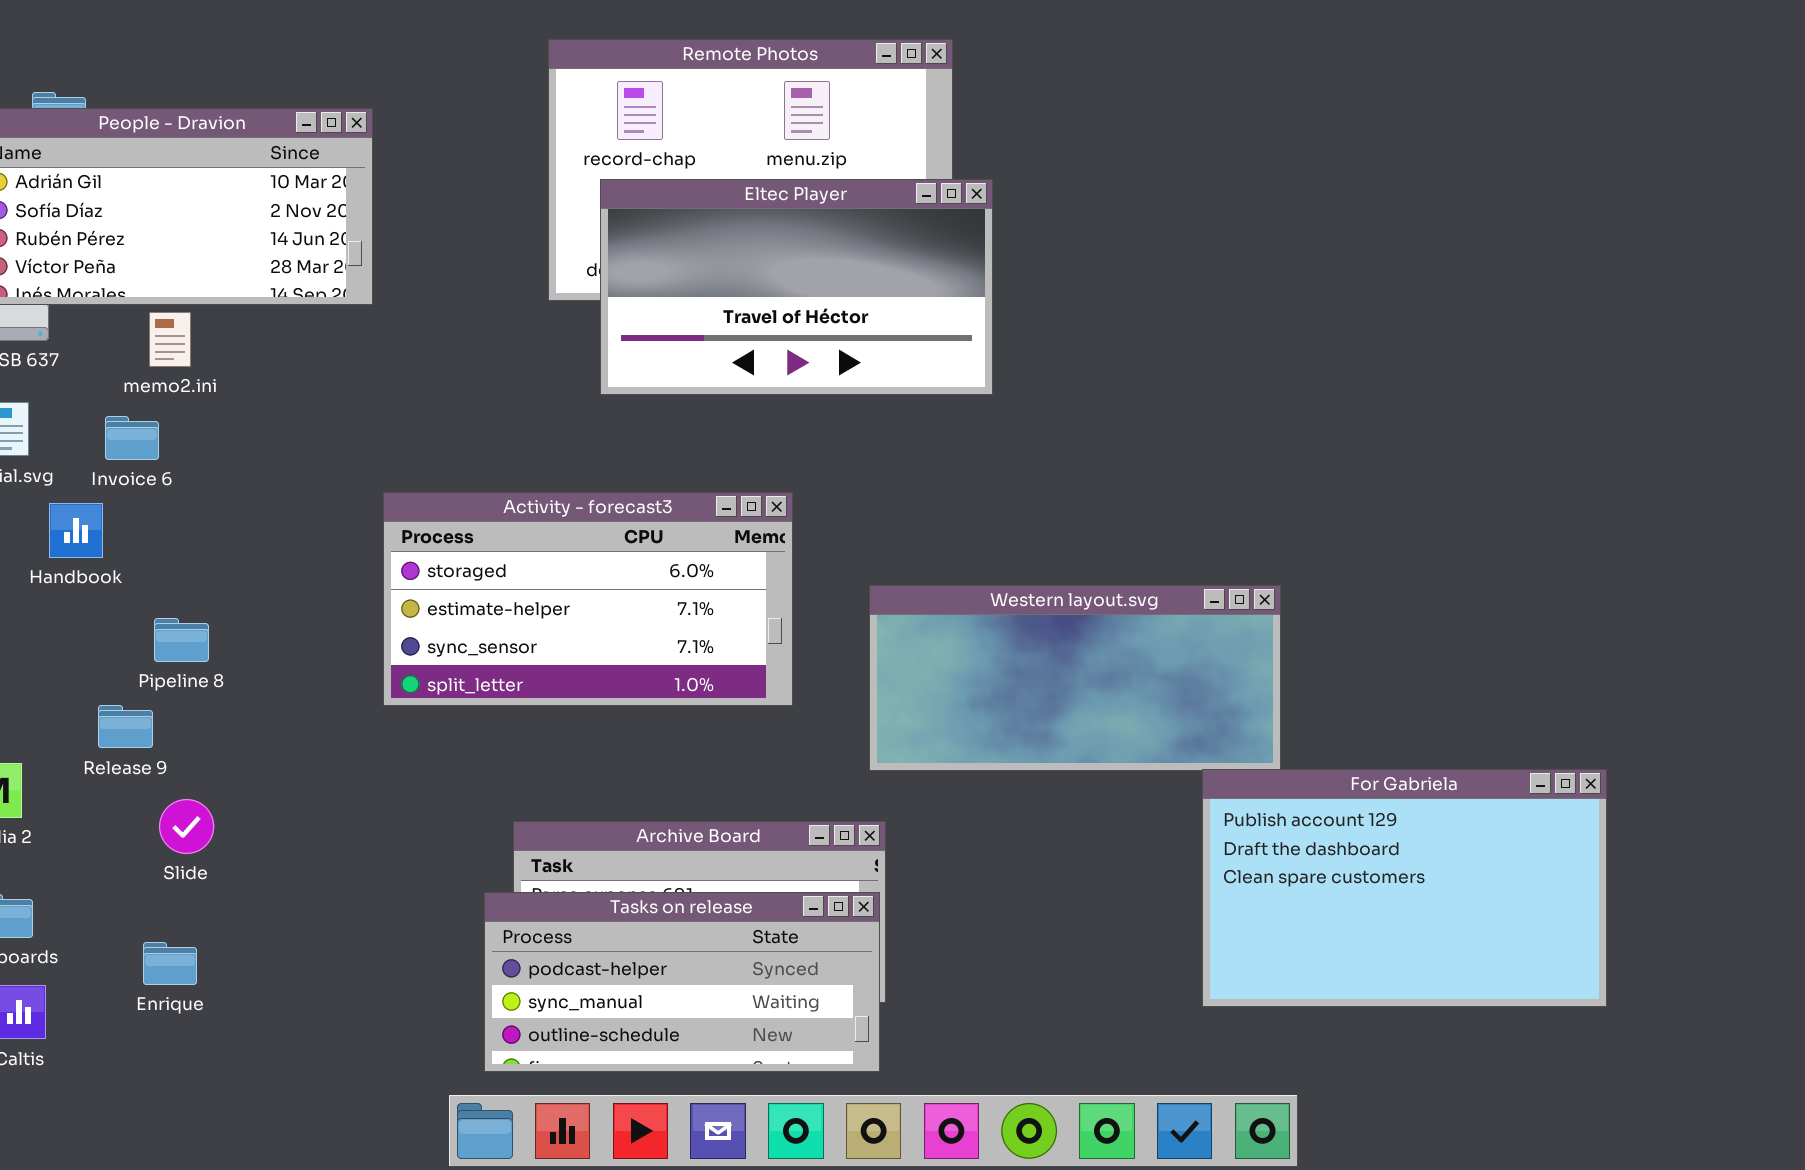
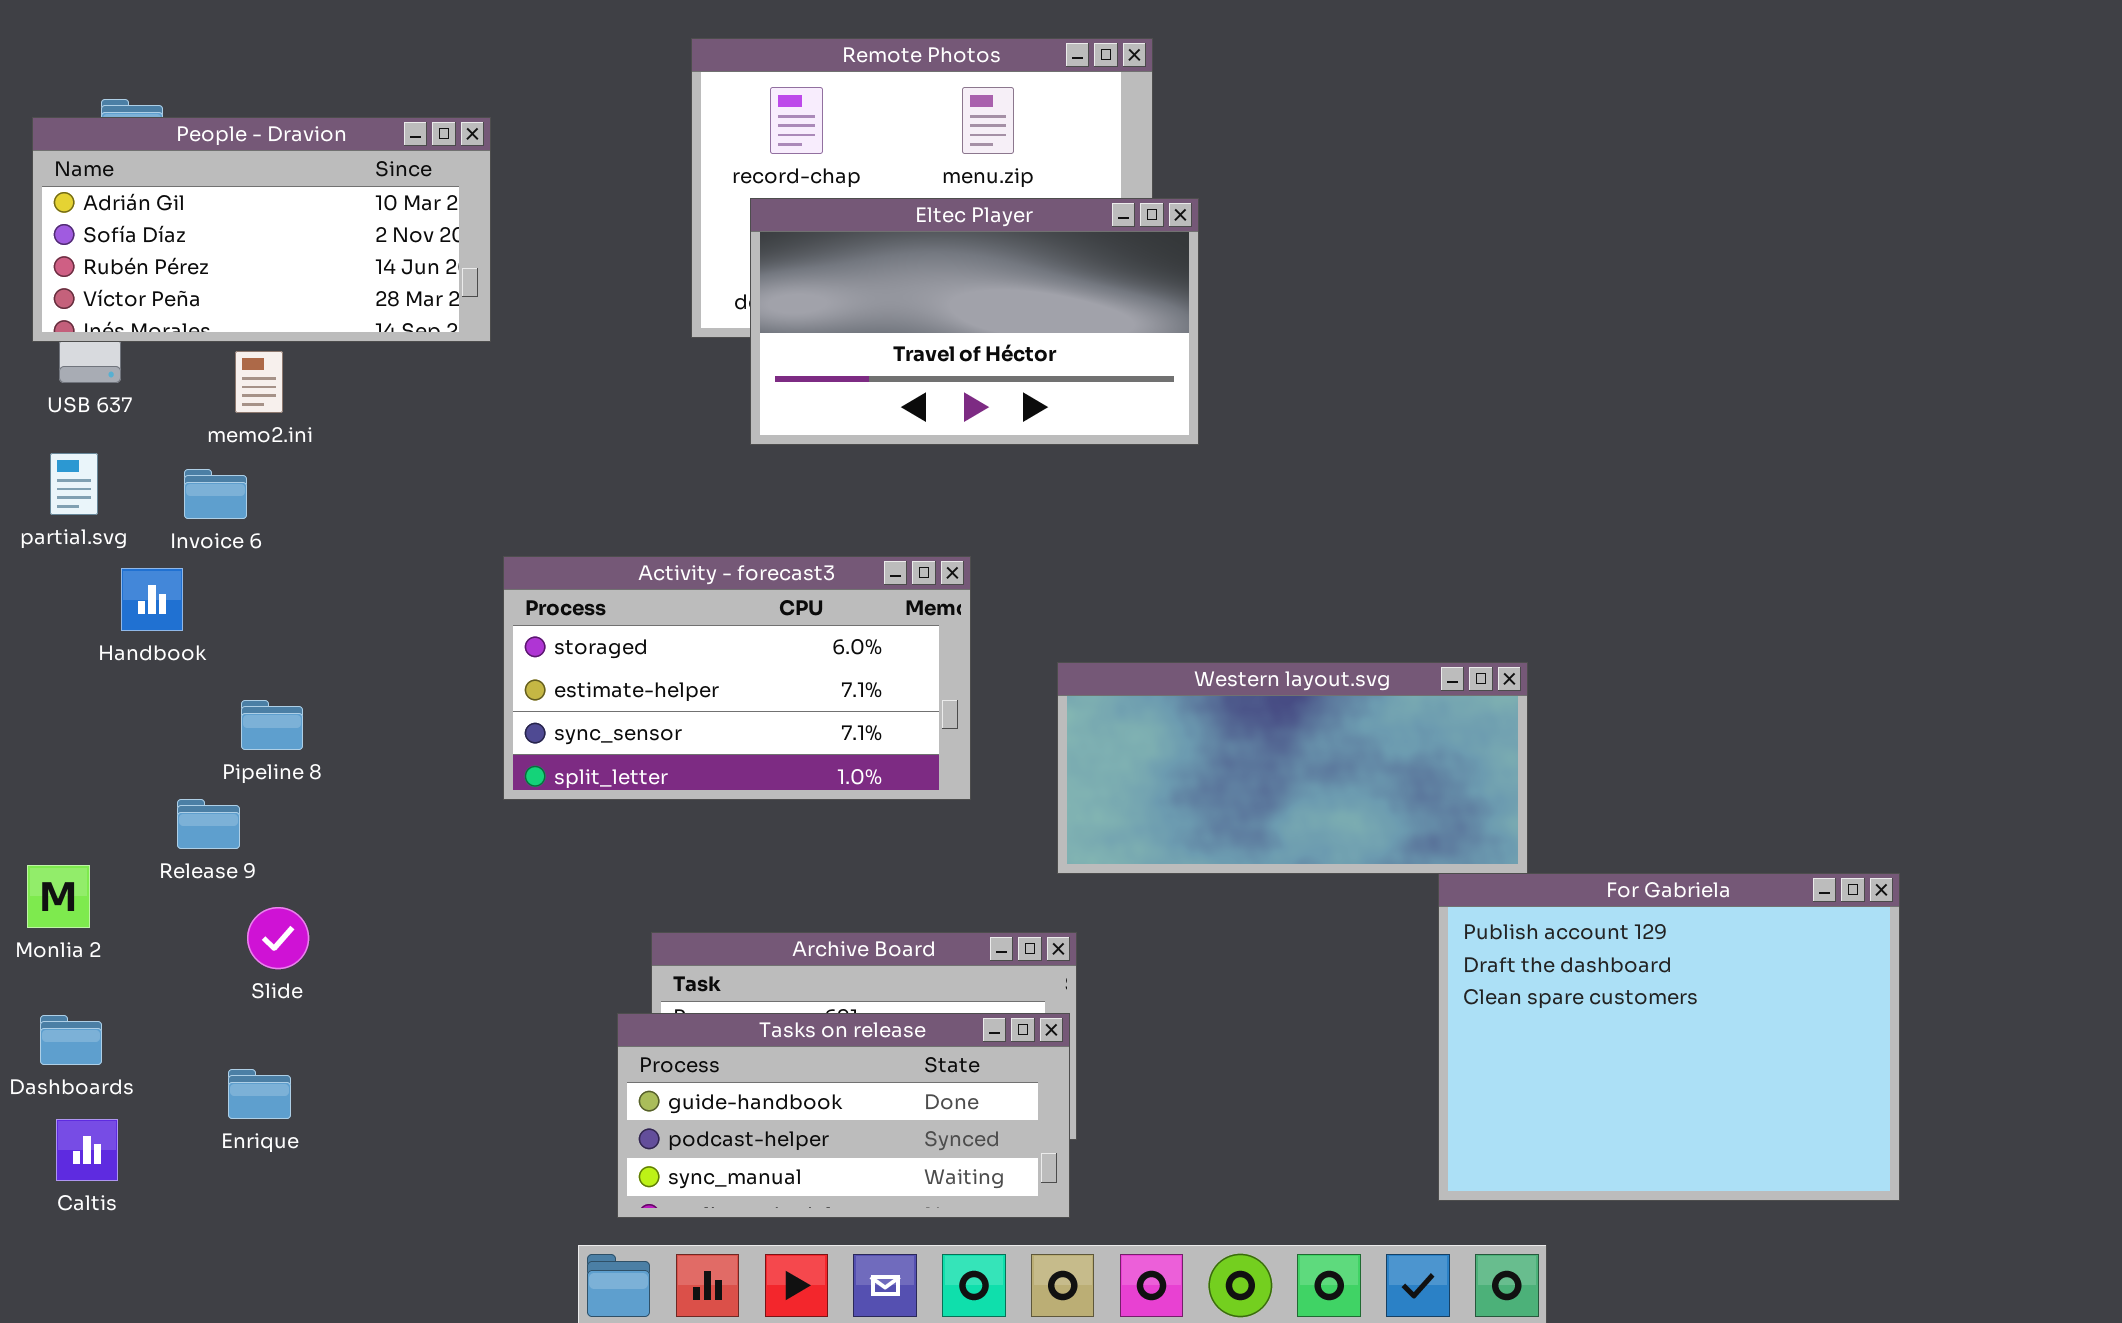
For Gabriela: [1202,769,1607,1007] -> [1438,873,1900,1201], resized
Tasks on release: [484,892,880,1072] -> [617,1013,1070,1218], scrolled up 1 row

